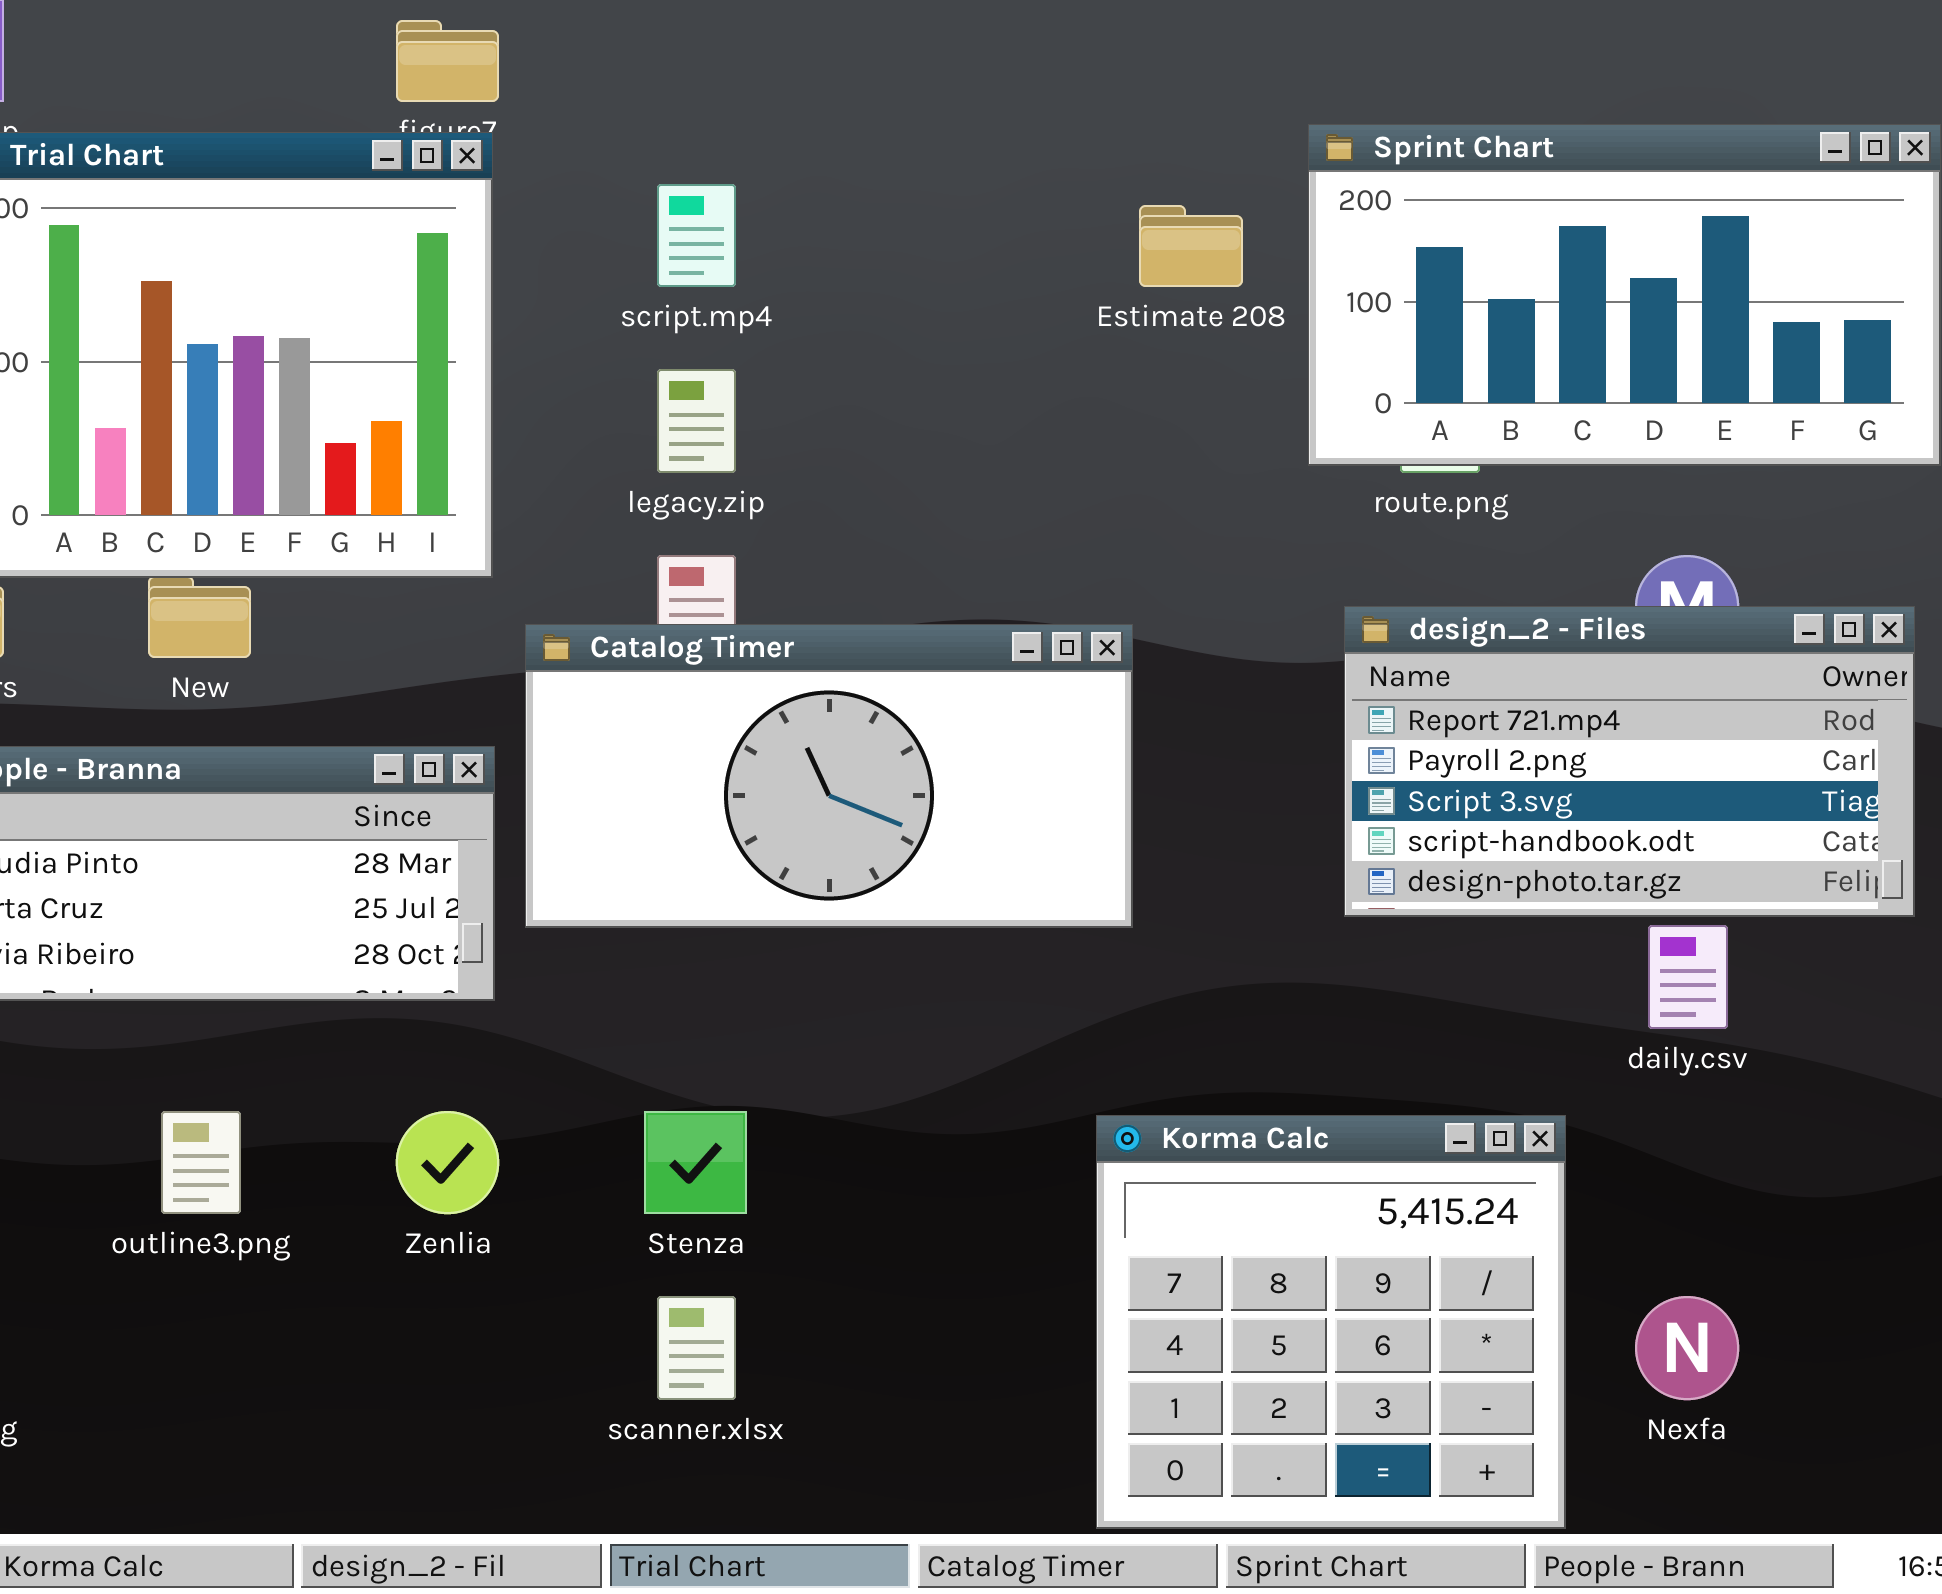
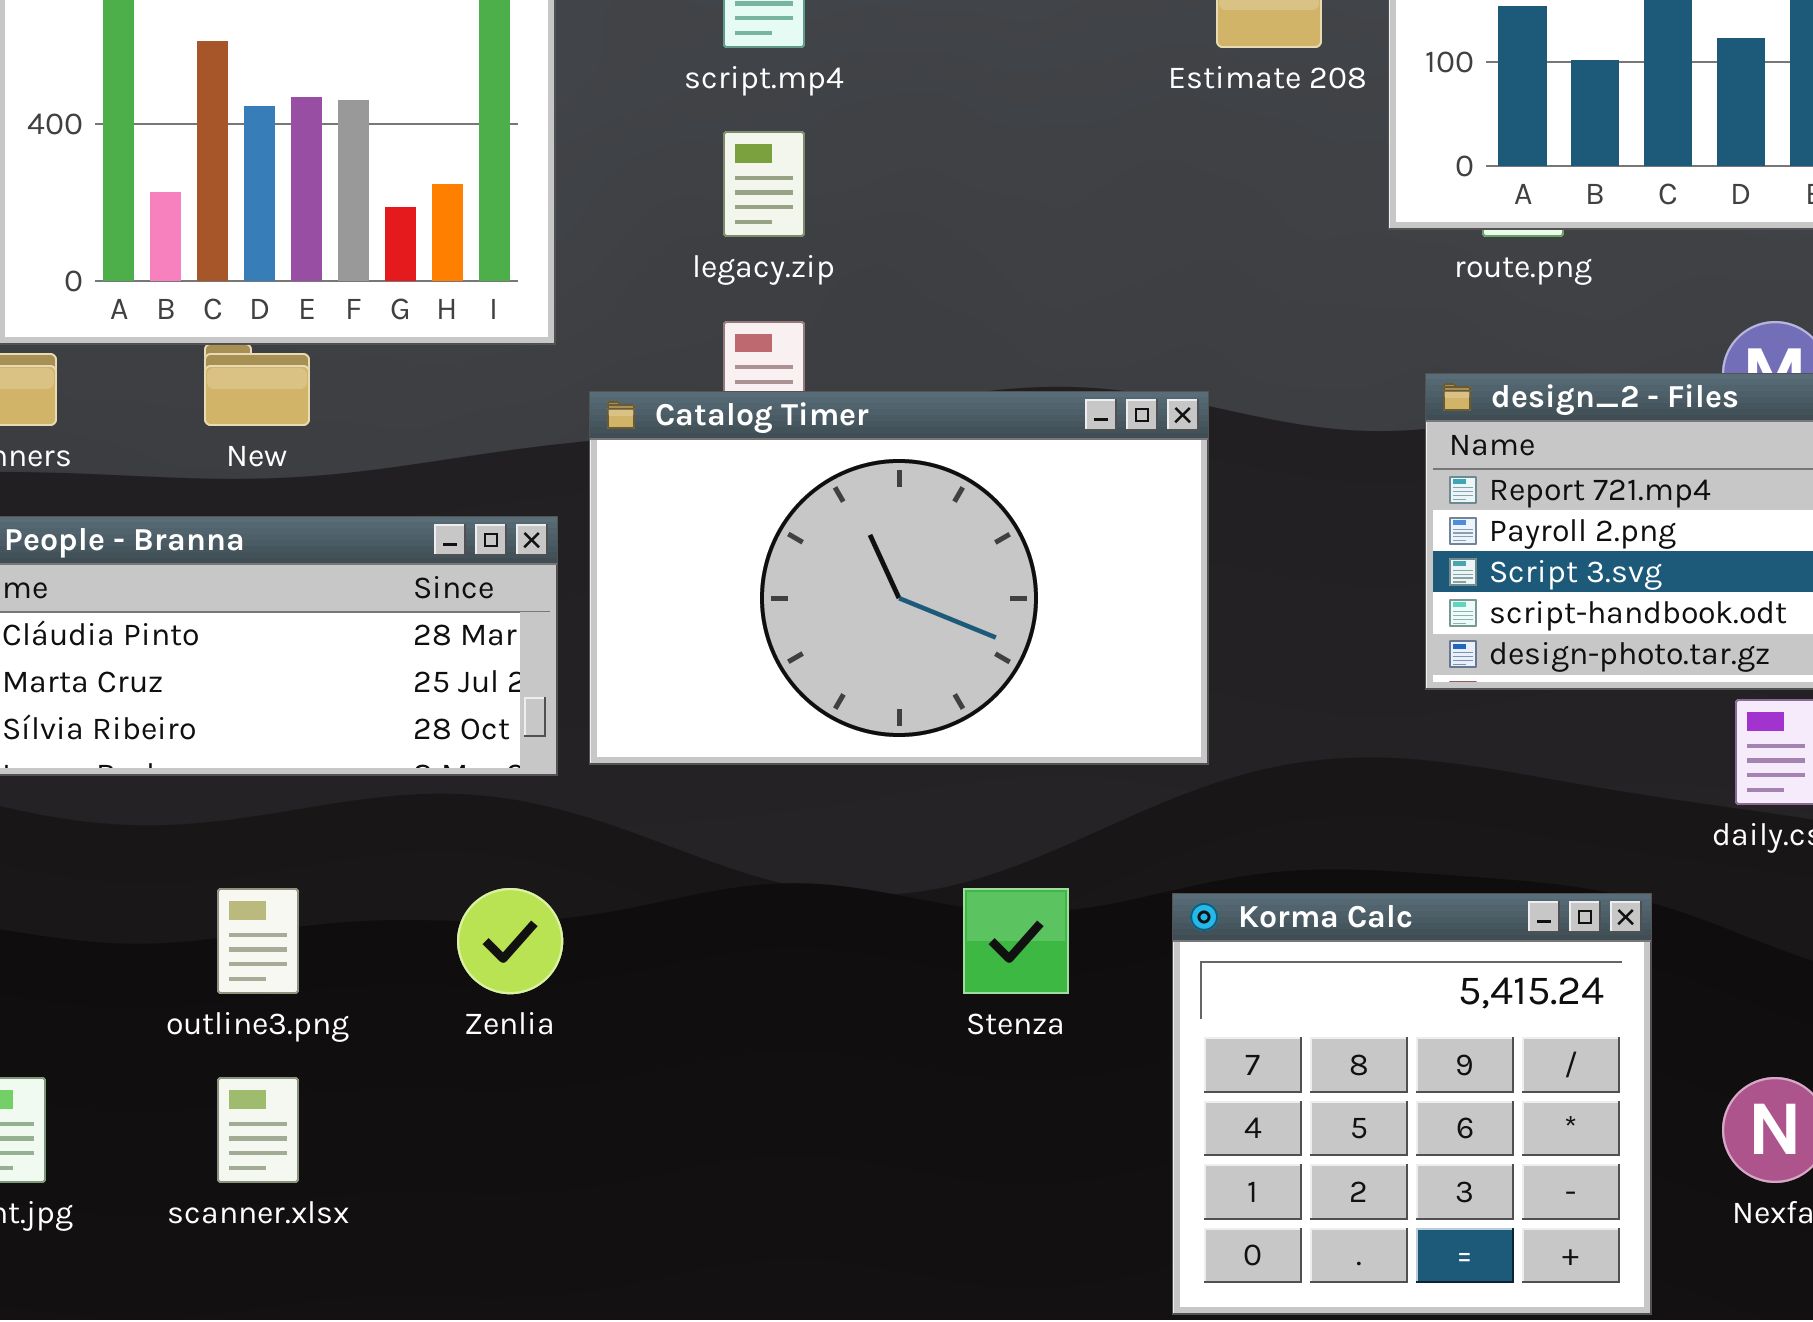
Catalog Timer: [525,624,1133,928] -> [589,391,1209,765], resized
Stenza: [644,1111,747,1214] -> [963,888,1069,994], moved
scanner.xlsx: [657,1296,736,1400] -> [217,1077,299,1183], moved

